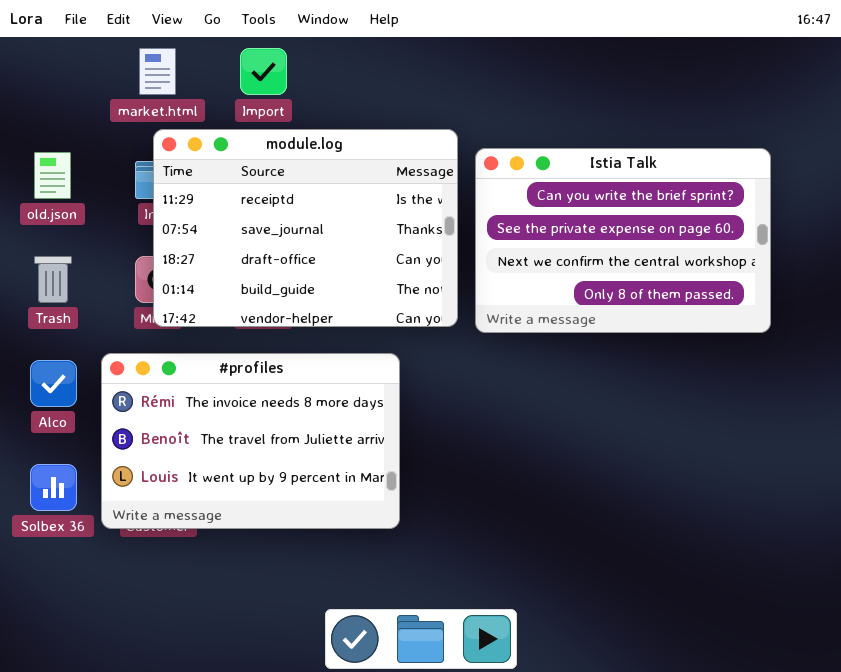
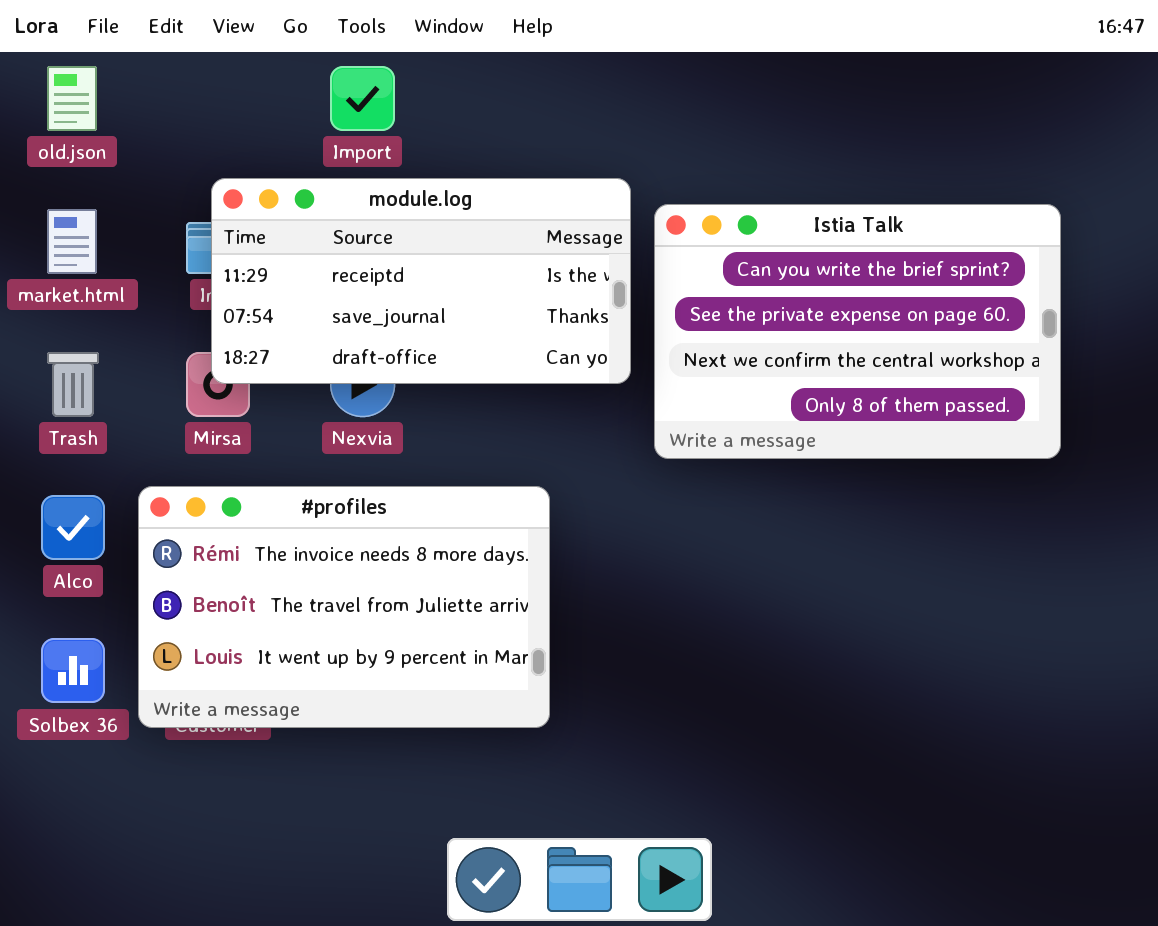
market.html: [139,48,176,95] -> [47,209,97,274], moved
module.log: [153,129,458,327] -> [211,178,631,384], resized
old.json: [34,152,71,199] -> [47,66,97,131], moved

